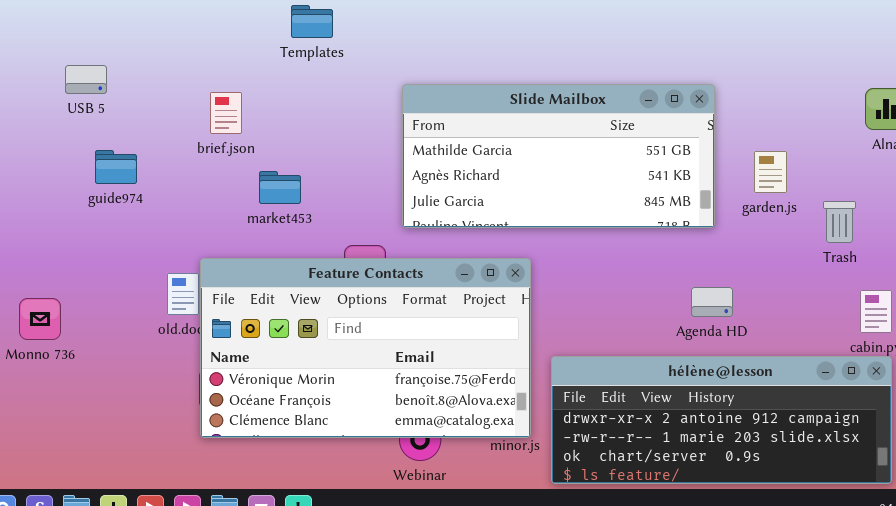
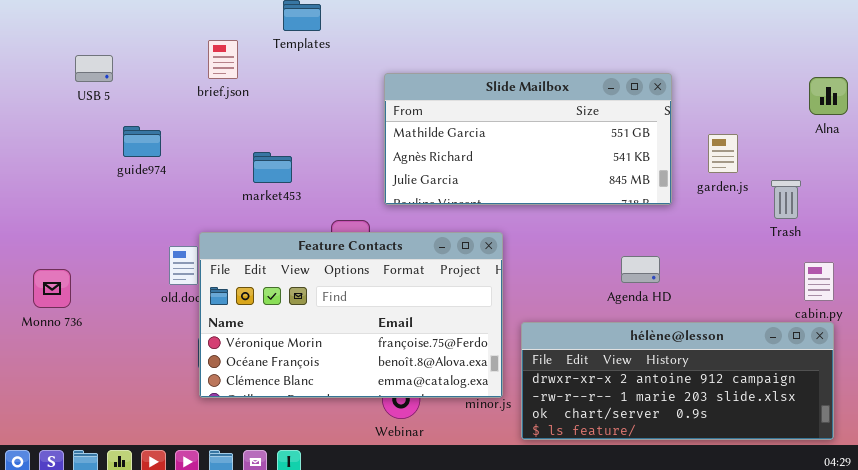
brief.json: [210,92,242,134] -> [208,40,238,79], moved
guide974: [95,150,137,184] -> [123,126,161,157], moved
Agenda HD: [691,287,733,317] -> [621,256,660,283], moved

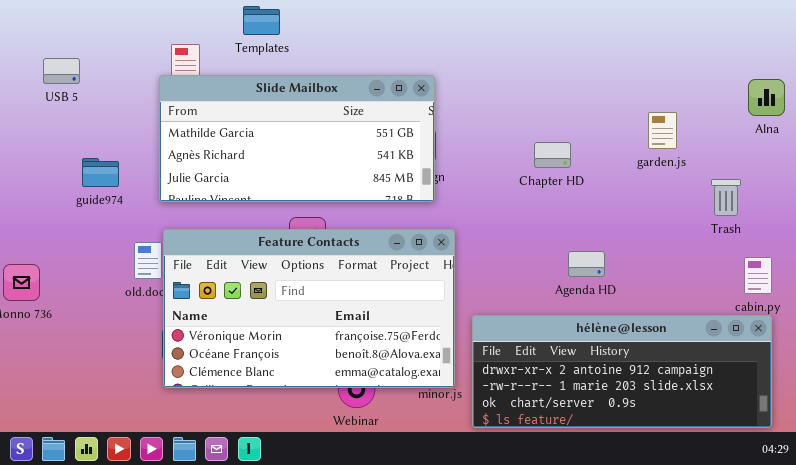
Slide Mailbox: [384,73,672,205] -> [159,75,435,202], moved
guide974: [123,126,161,157] -> [82,158,119,187], moved
garden.js: [708,134,738,173] -> [648,112,677,149], moved

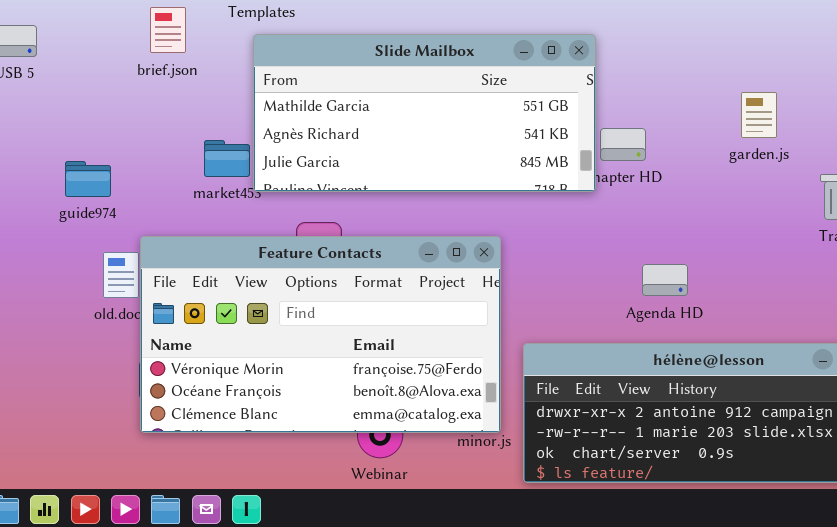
Slide Mailbox: [159,75,435,202] -> [253,34,596,192], moved
guide974: [82,158,119,187] -> [65,161,111,197], moved

